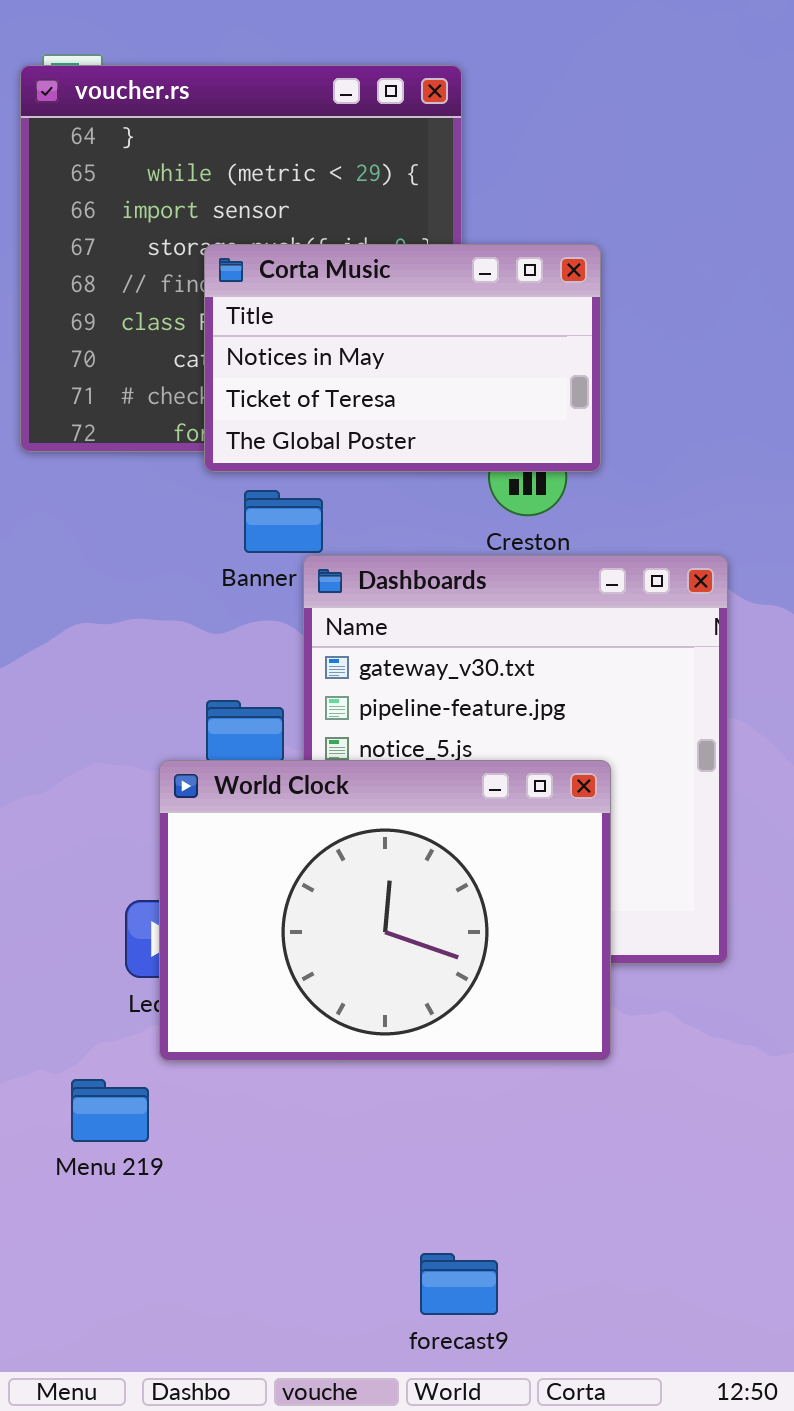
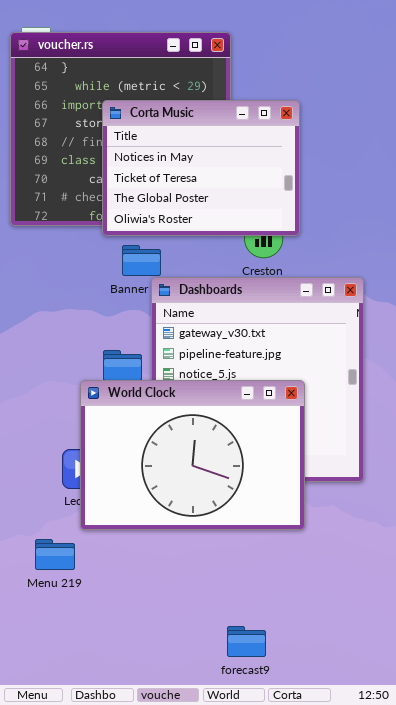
Corta Music: [204,244,601,472] -> [102,100,300,236], resized
forecast9: [420,1253,498,1315] -> [227,626,266,657], moved

